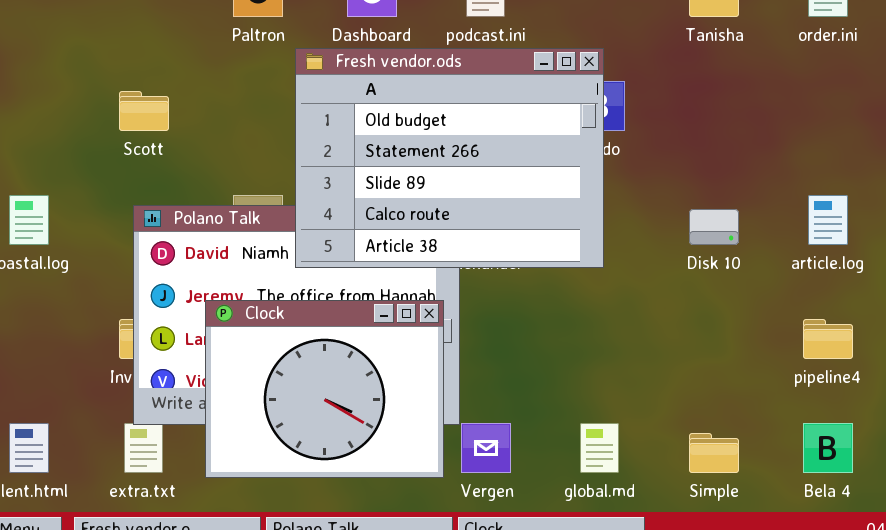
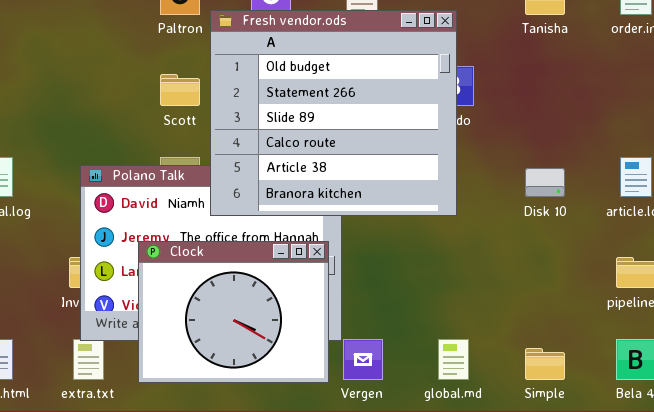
Fresh vendor.ods: [295,48,604,268] -> [210,10,457,216], resized
Scott: [119,91,169,131] -> [160,74,200,106], moved

